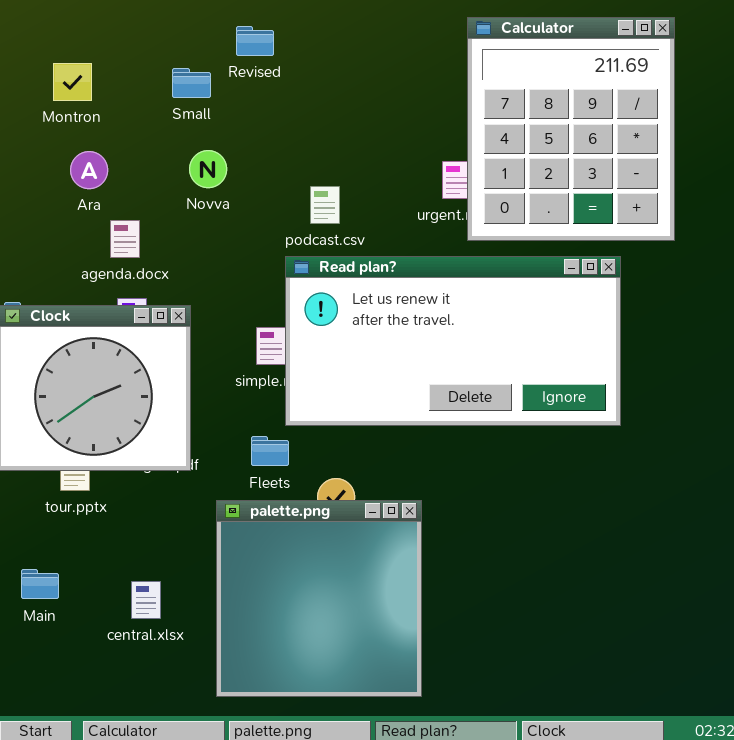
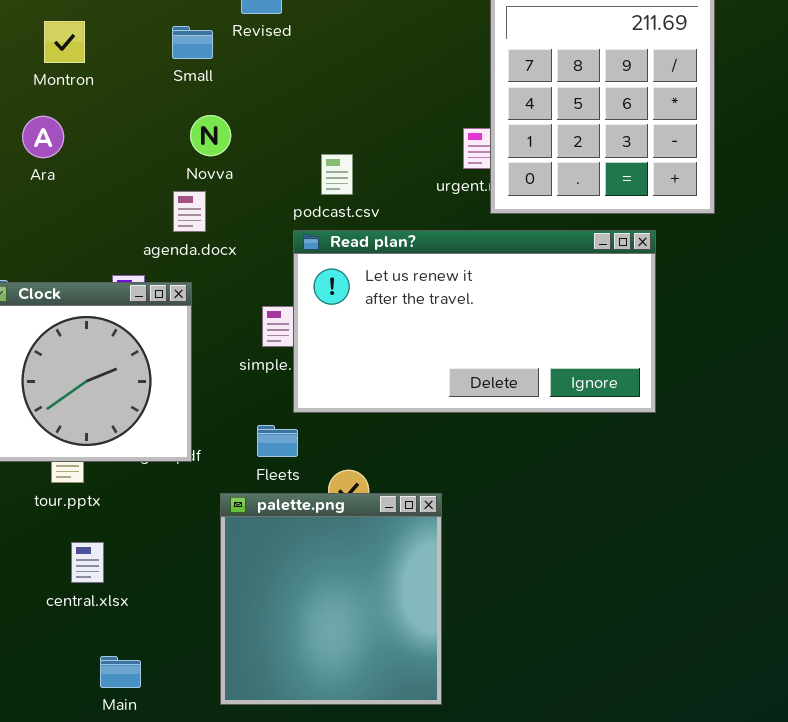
Ara: [70,151,108,189] -> [22,116,64,158], moved
agenda.docx: [110,220,140,258] -> [173,191,206,232], moved
Main: [21,569,59,599] -> [100,656,141,688], moved
central.xlsx: [131,581,161,619] -> [71,542,104,583], moved

